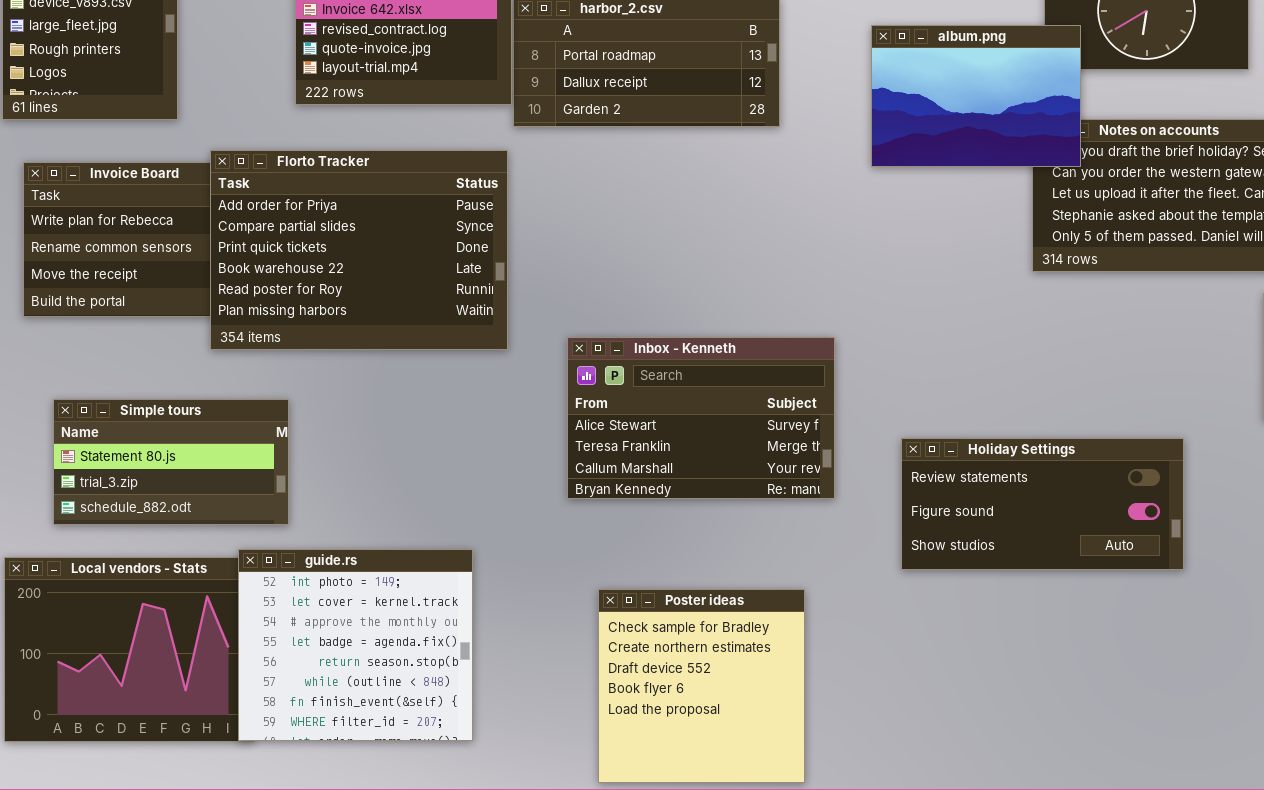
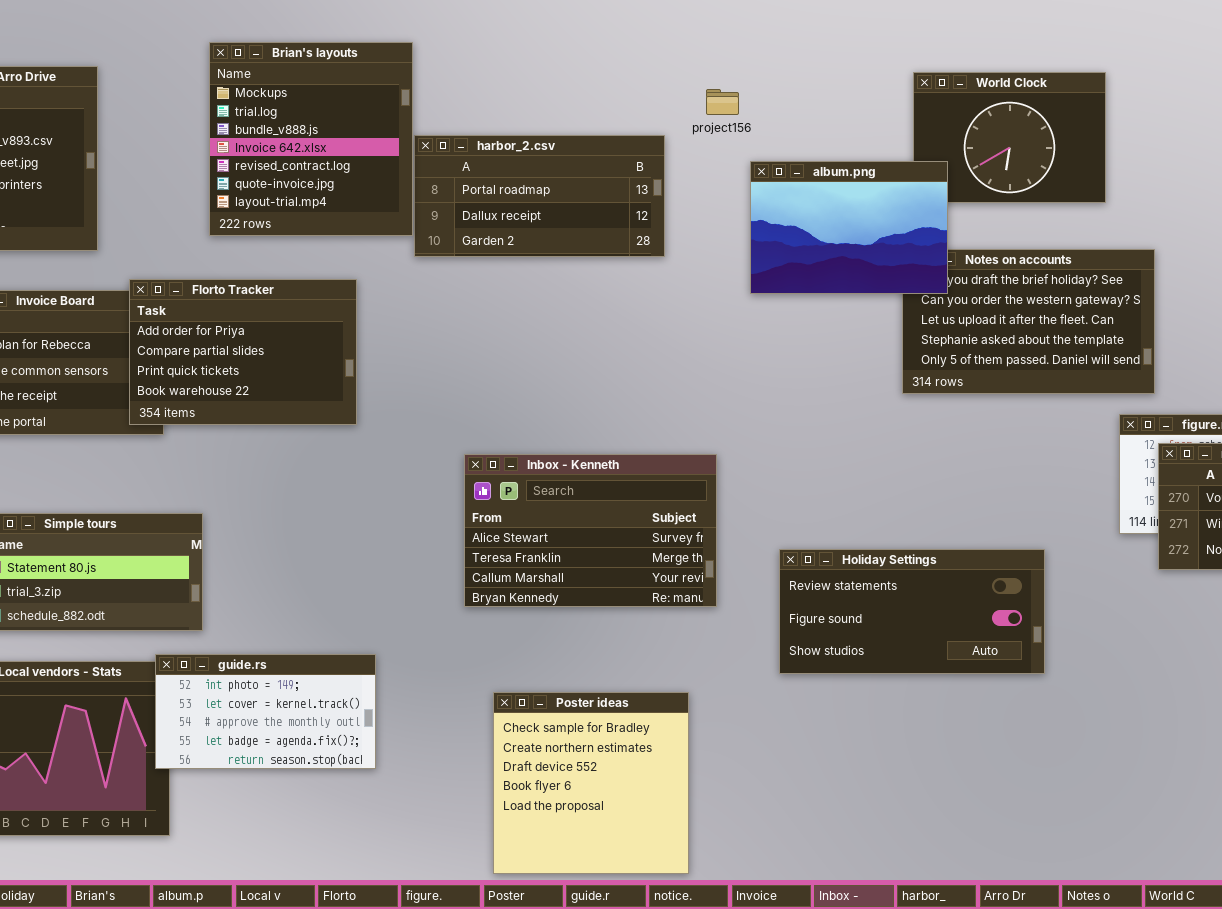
Florto Tracker: [210,150,508,350] -> [129,279,357,425], resized
guide.rs: [238,549,473,741] -> [155,654,376,769], resized

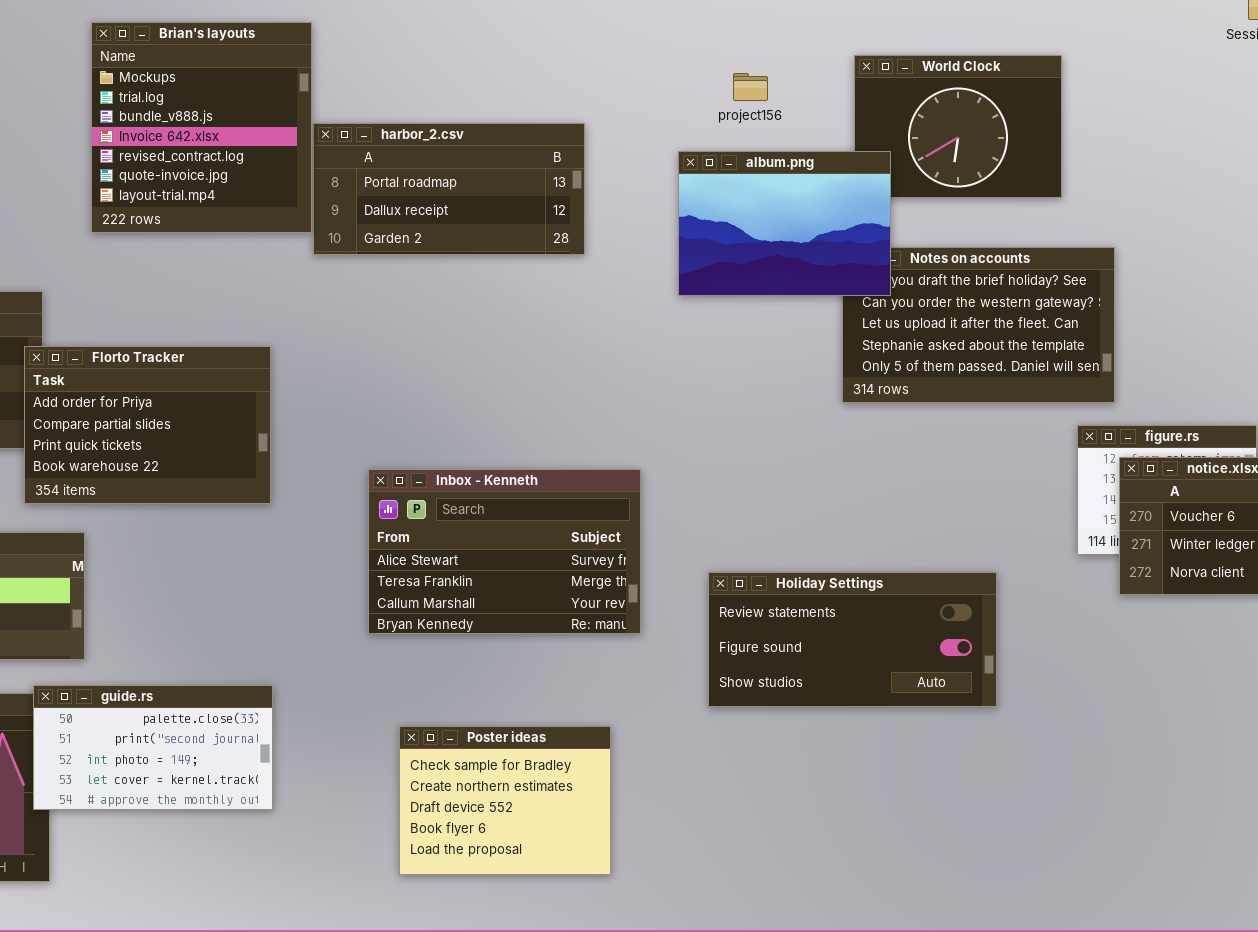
project156: [706,89,739,115] -> [733,73,768,101], moved
Florto Tracker: [129,279,357,425] -> [24,346,271,504], moved
guide.rs: [155,654,376,769] -> [33,685,273,810], scrolled up 2 rows
Poster ideas: [493,692,689,874] -> [399,726,611,875], resized

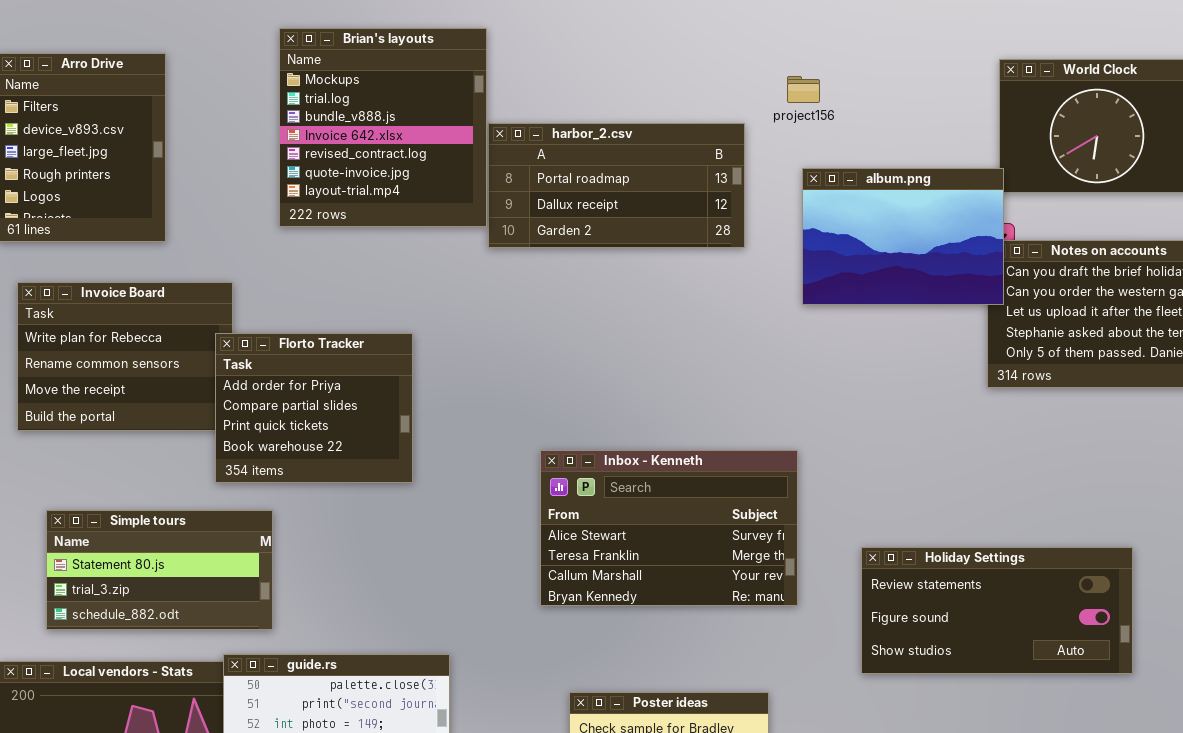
project156: [733,73,768,101] -> [787,76,820,103], moved
album.png: [678,151,891,296] -> [802,168,1004,305], moved
Florto Tracker: [24,346,271,504] -> [215,333,413,483], resized

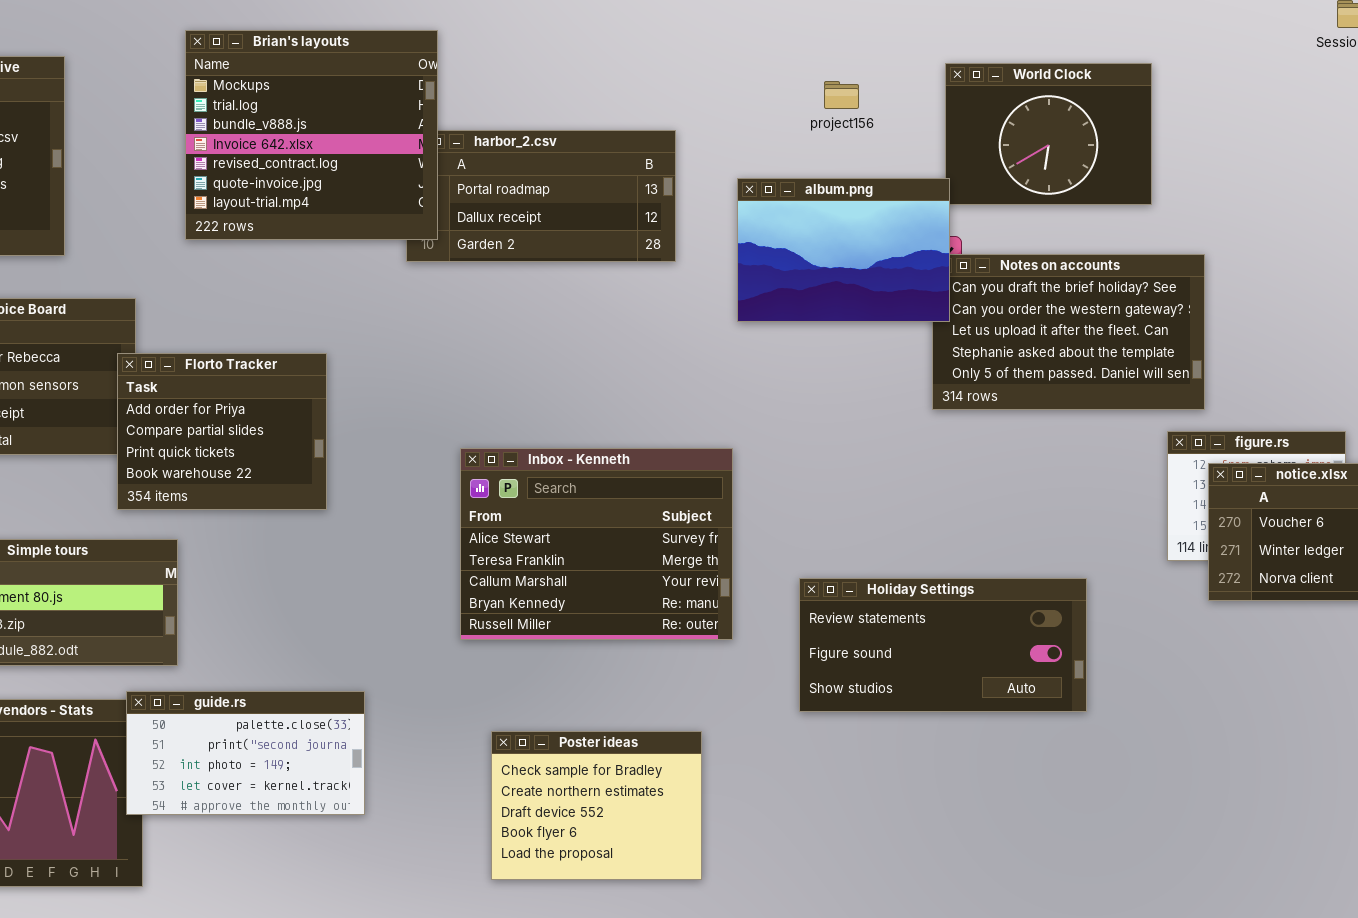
Brian's layouts: [279,28,487,227] -> [185,30,438,240], resized
project156: [787,76,820,103] -> [824,81,859,109], moved
Inbox - Kenneth: [540,450,798,606] -> [460,448,733,640], resized

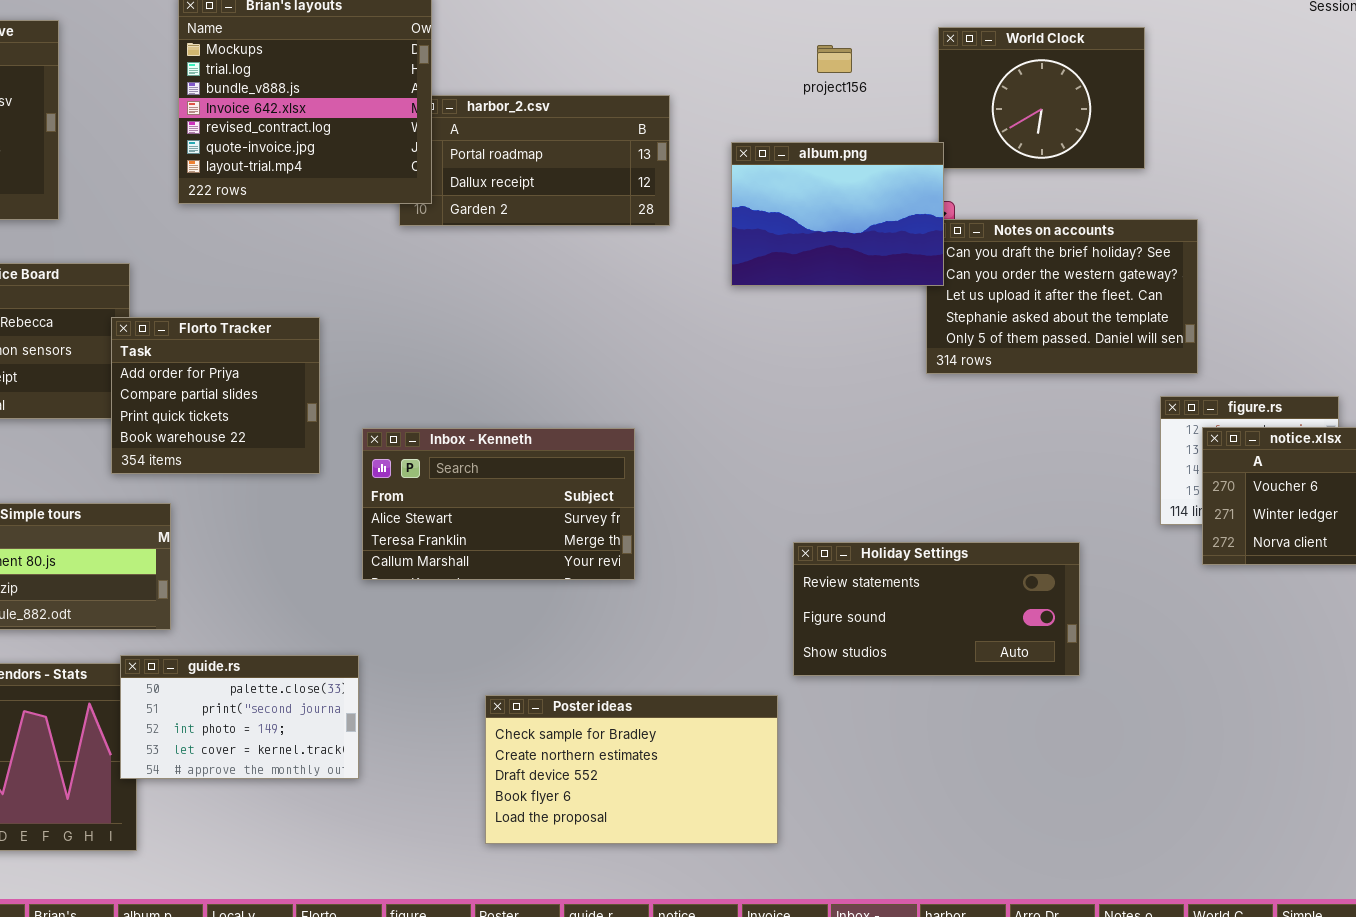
Inbox - Kenneth: [460,448,733,640] -> [362,428,635,580], moved, resized
Poster ideas: [491,731,702,880] -> [485,695,778,844], resized

